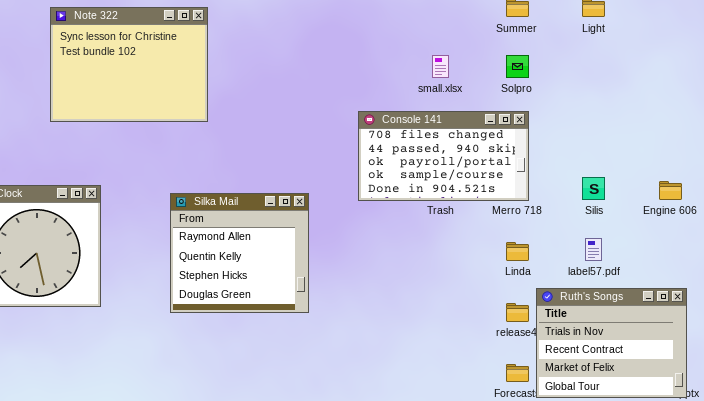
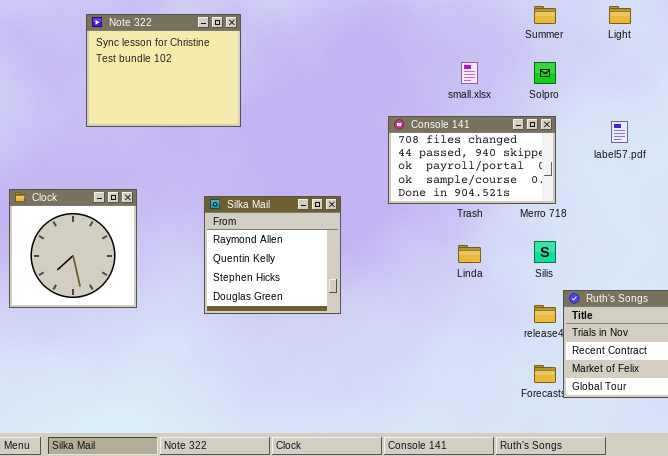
Silis: [582,177,605,200] -> [534,241,556,263], moved
label57.pdf: [585,238,602,261] -> [611,121,628,143], moved
Linda: [506,242,529,261] -> [458,245,481,263], moved

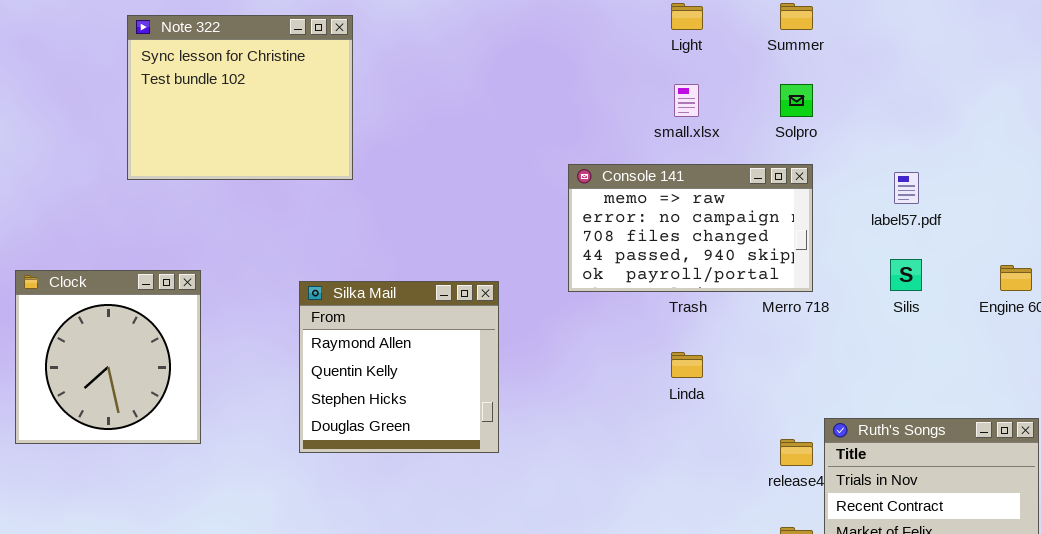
Light: [609,6,631,24] -> [671,3,703,30], moved
Console 141: [388,116,556,204] -> [568,164,813,292], scrolled up 2 rows
Silis: [534,241,556,263] -> [890,259,922,291], moved

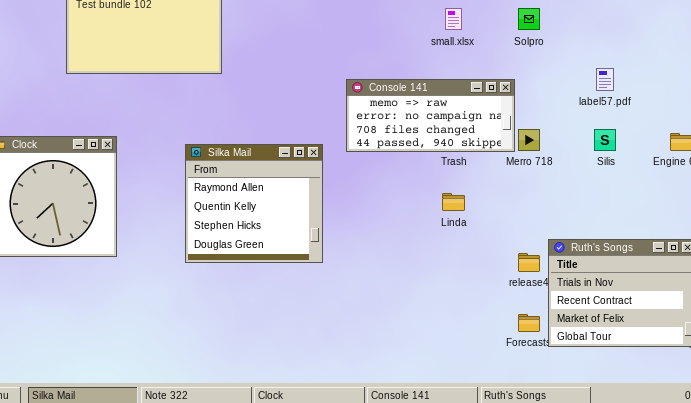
Console 141: [568,164,813,292] -> [346,79,515,152], moved, resized

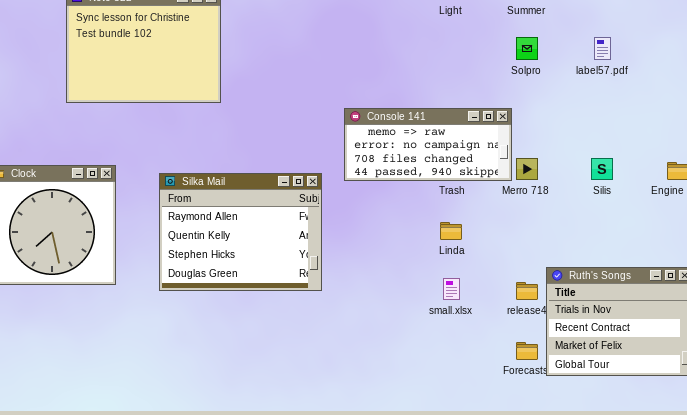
small.xlsx: [445,8,462,30] -> [443,278,460,300], moved
label57.pdf: [596,68,614,91] -> [594,37,611,60], moved
Silka Mail: [185,144,323,263] -> [159,173,322,291], resized

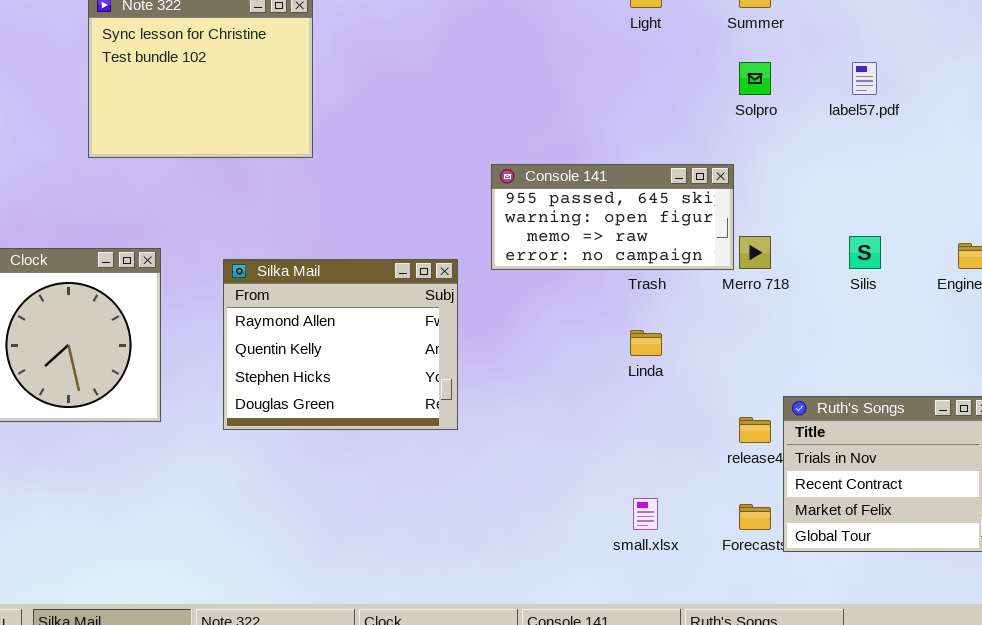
Console 141: [344,108,512,181] -> [491,164,734,270], scrolled up 2 rows
small.xlsx: [443,278,460,300] -> [633,498,658,530], moved

